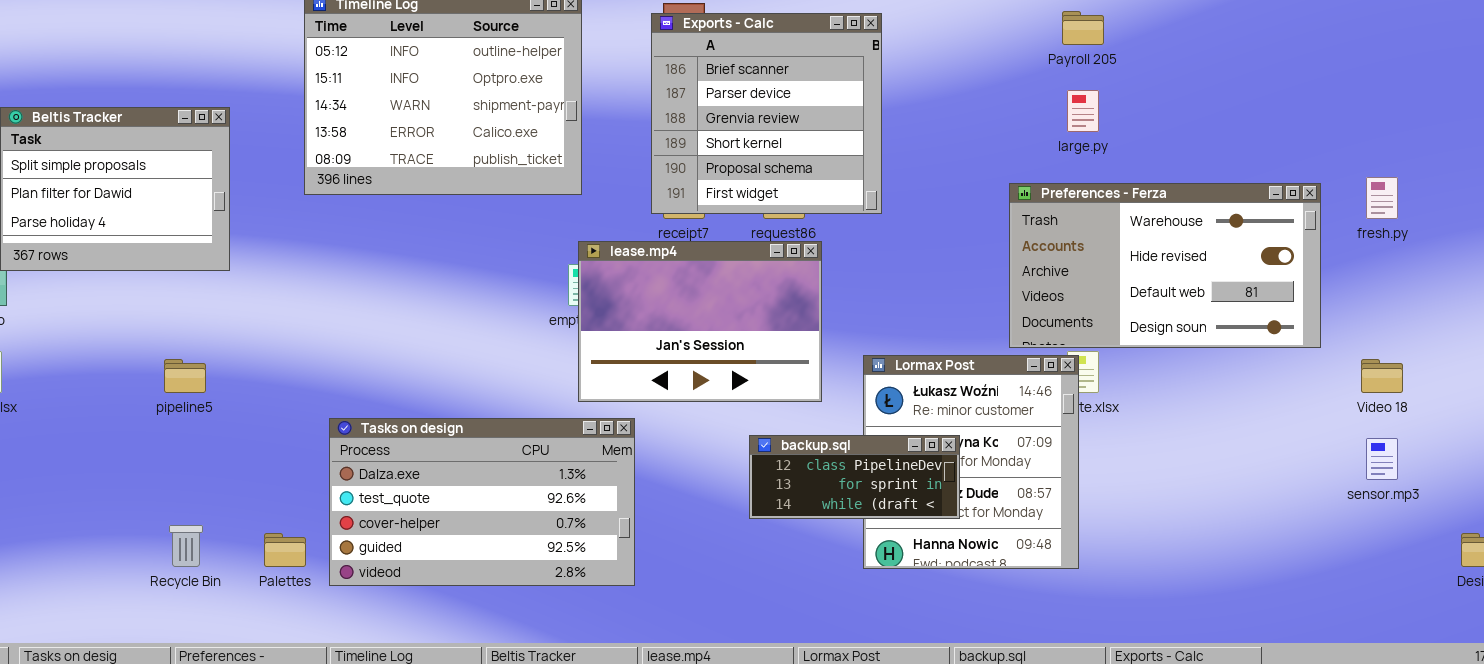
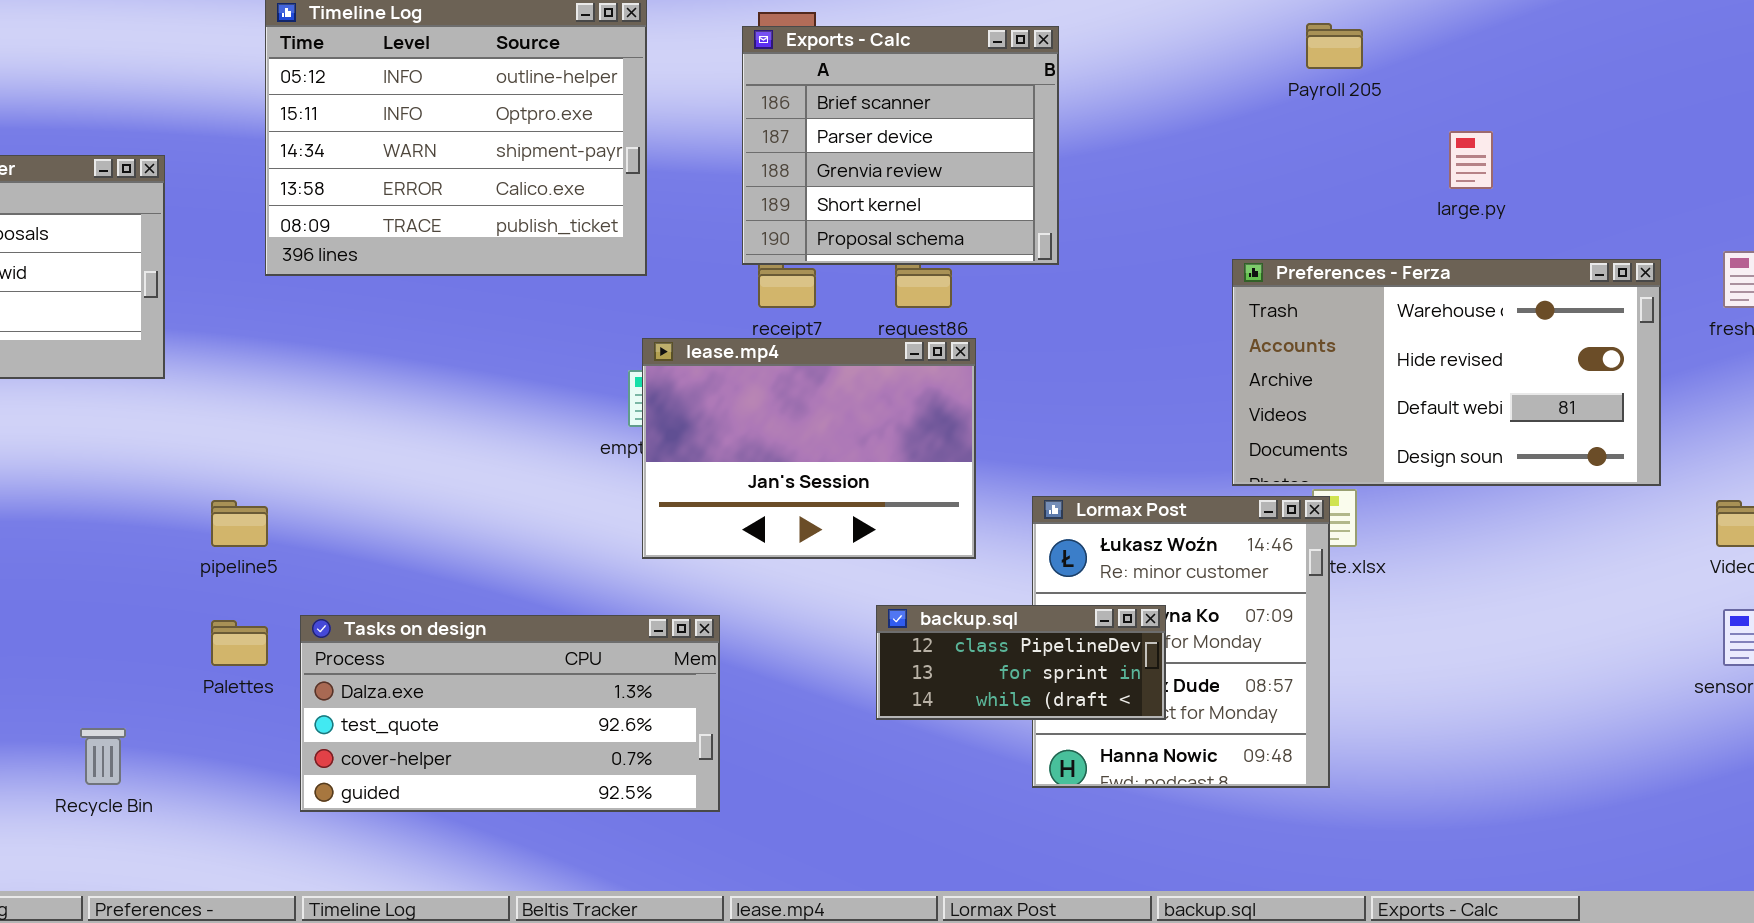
Exports - Calc: [651,13,882,214] -> [742,26,1059,265], resized
large.py: [1067,90,1099,132] -> [1449,131,1493,189], moved
pipeline5: [164,359,206,393] -> [211,500,268,547], moved
Tasks on design: [329,418,635,586] -> [300,615,720,812], resized
Palettes: [264,533,306,567] -> [211,620,268,666], moved

